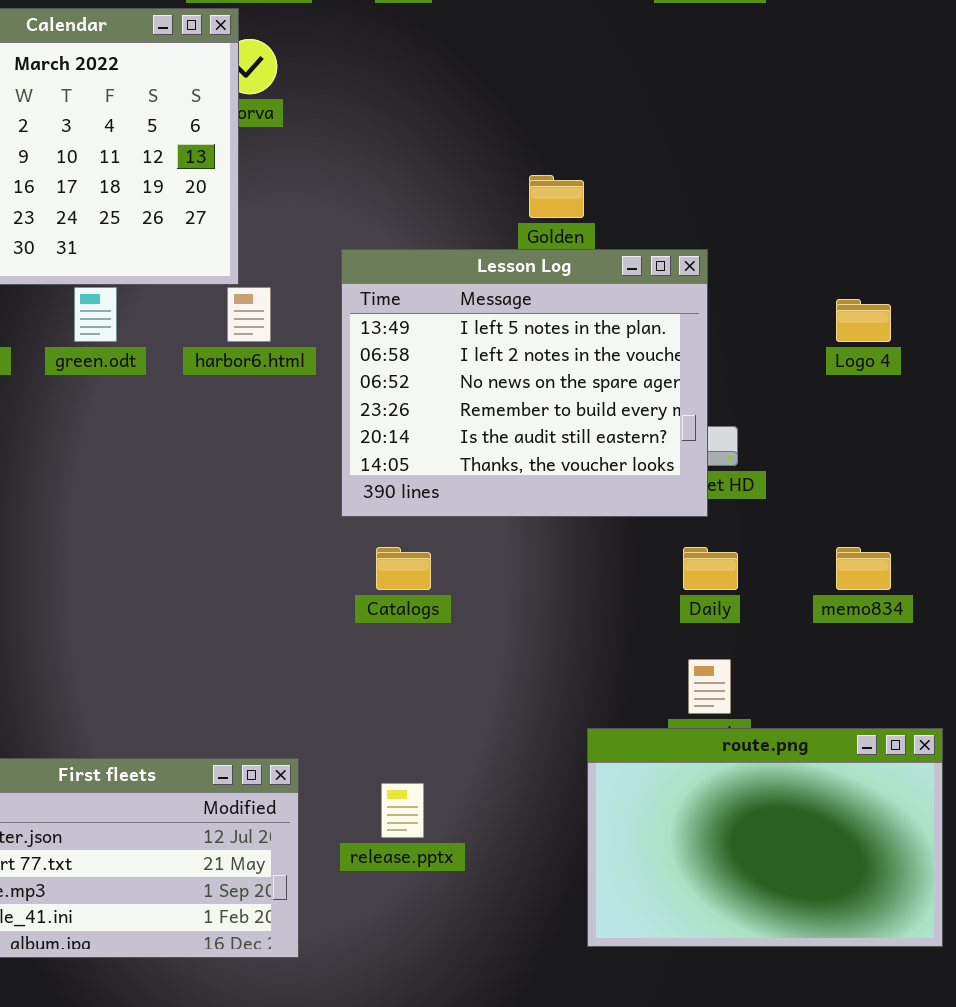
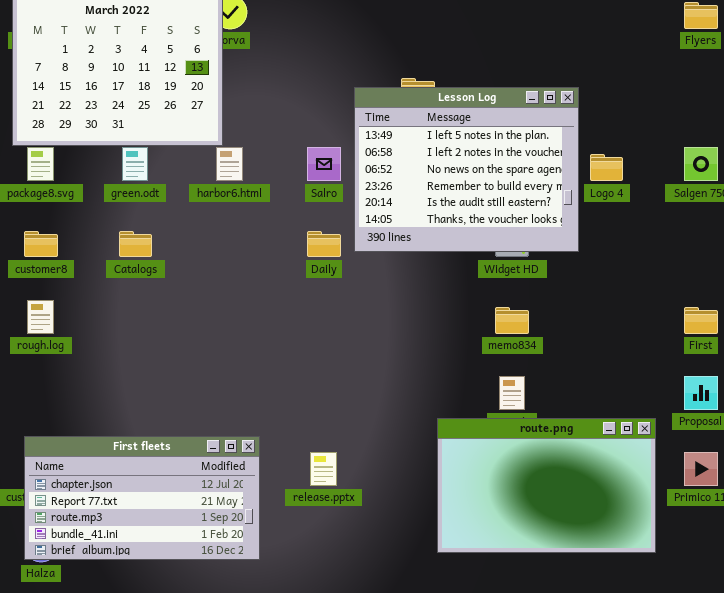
Lesson Log: [341,249,708,517] -> [354,87,579,252], moved
Catalogs: [376,547,431,590] -> [119,231,152,257], moved
Daily: [683,547,738,590] -> [307,231,341,257], moved
memo834: [836,547,891,590] -> [495,307,529,334], moved

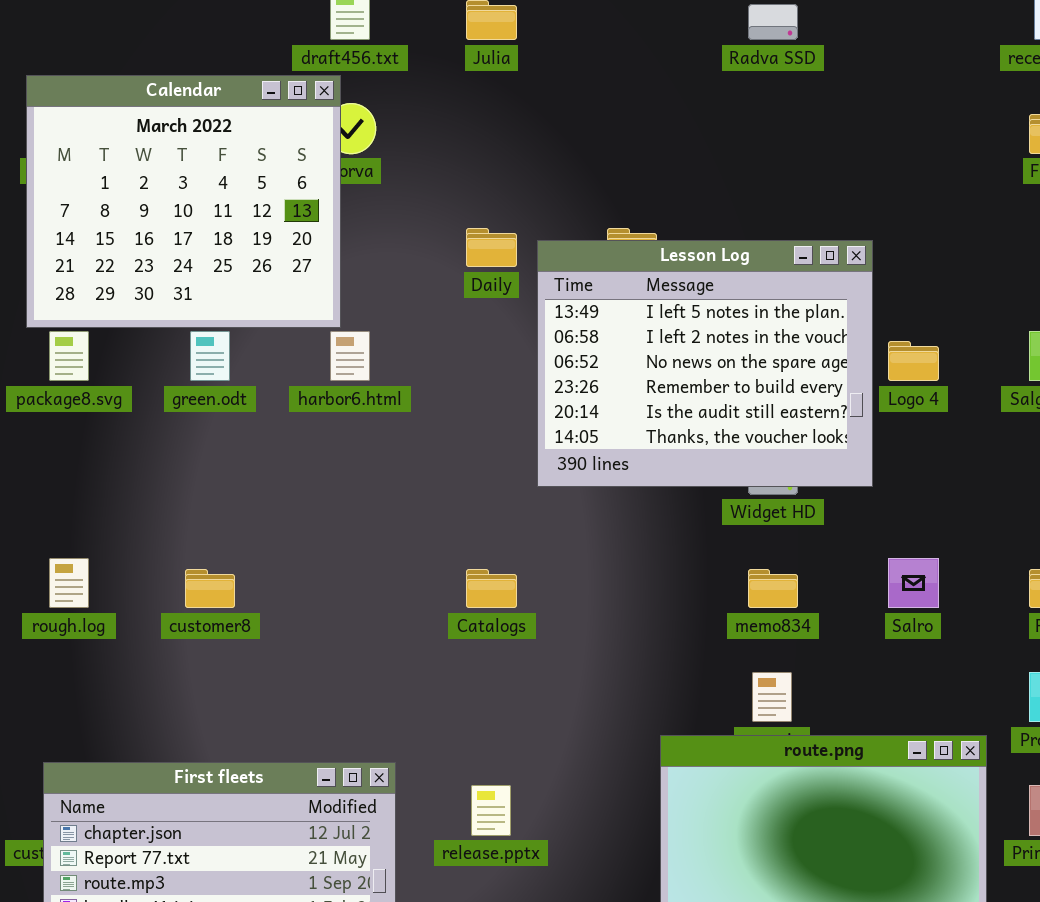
Salro: [307,147,341,181] -> [888,558,939,608], moved
customer8: [24,231,58,257] -> [185,569,235,608], moved
Catalogs: [119,231,152,257] -> [466,569,517,608], moved
Daily: [307,231,341,257] -> [466,228,517,267], moved

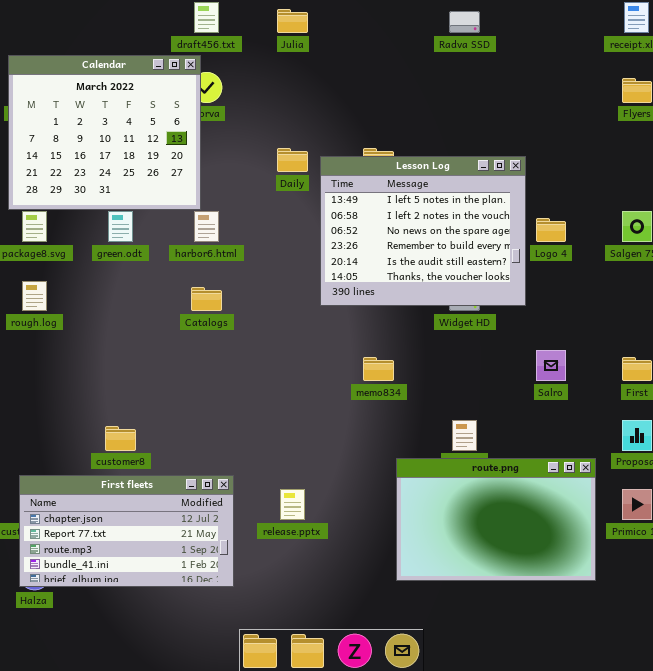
rough.log: [49,558,89,608] -> [22,281,47,311], moved
customer8: [185,569,235,608] -> [105,426,136,451], moved
Catalogs: [466,569,517,608] -> [191,287,222,311], moved
memo834: [748,569,798,608] -> [363,357,394,381], moved

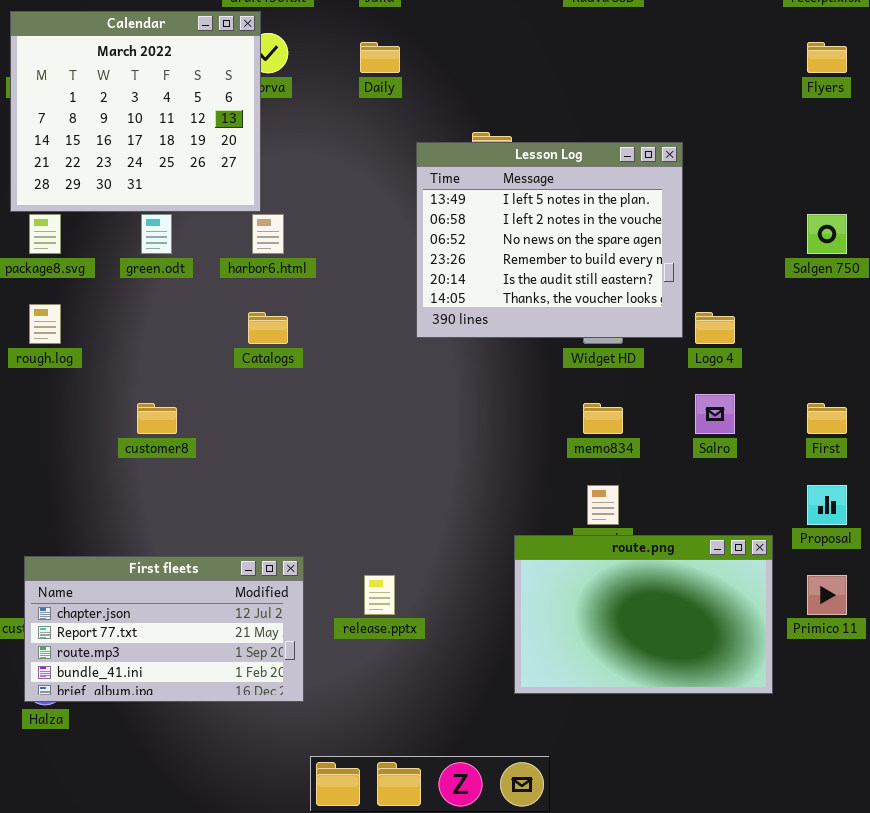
Daily: [277,148,308,172] -> [360,42,400,73], moved
Logo 4: [536,218,566,242] -> [695,312,735,344], moved
memo834: [363,357,394,381] -> [583,403,623,434], moved
customer8: [105,426,136,451] -> [137,403,177,434], moved

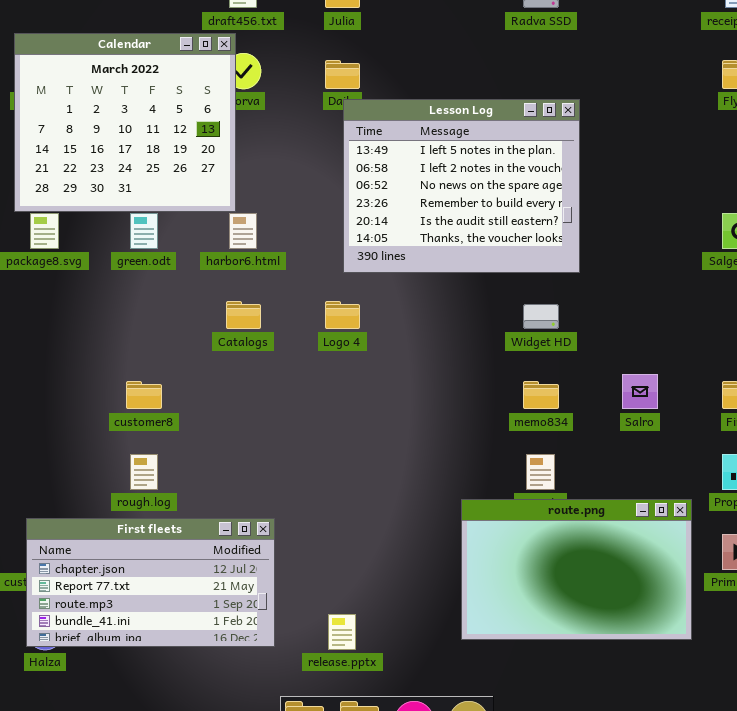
Lesson Log: [416,142,683,338] -> [343,99,580,273], moved
rough.log: [29,304,61,344] -> [130,454,158,490], moved
Logo 4: [695,312,735,344] -> [325,301,360,329], moved
release.pptx: [364,575,395,615] -> [328,614,356,650], moved

